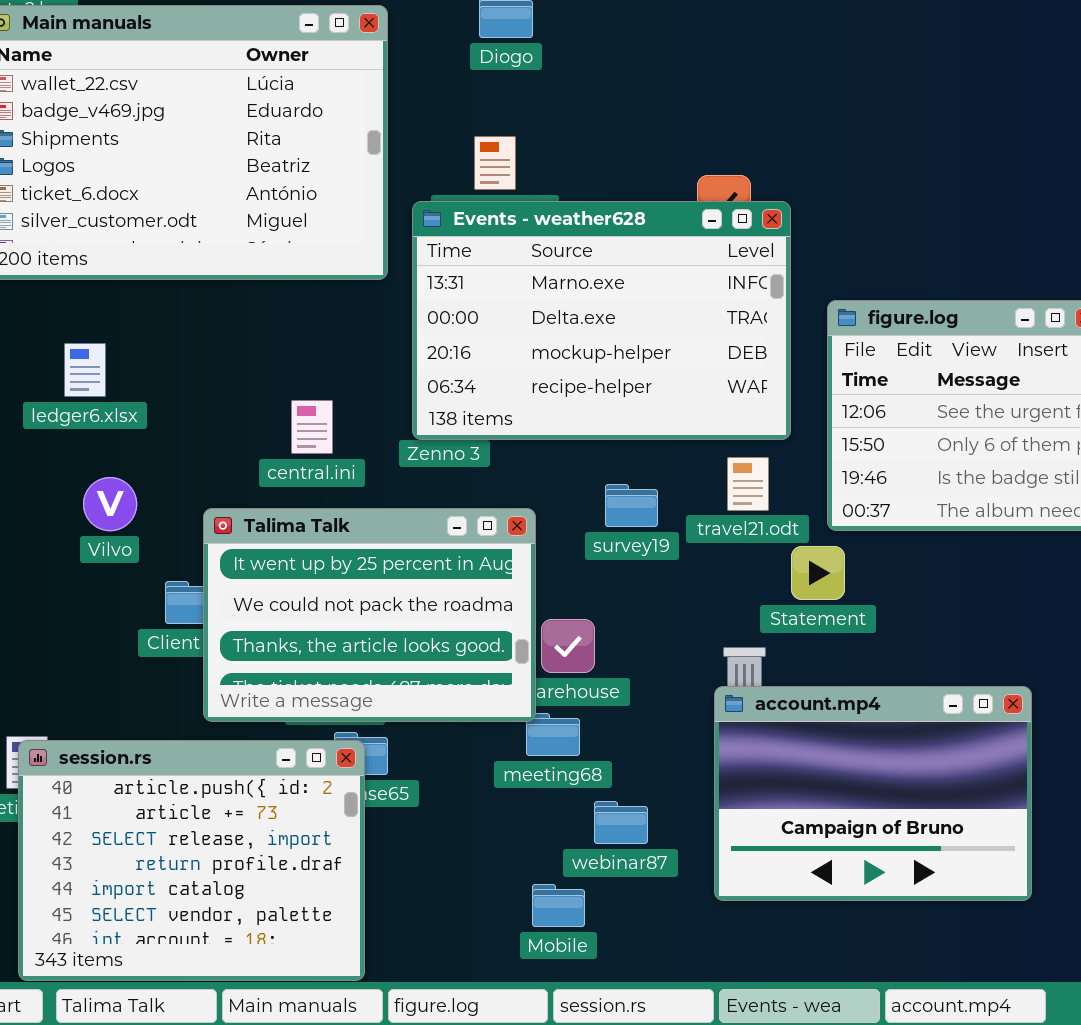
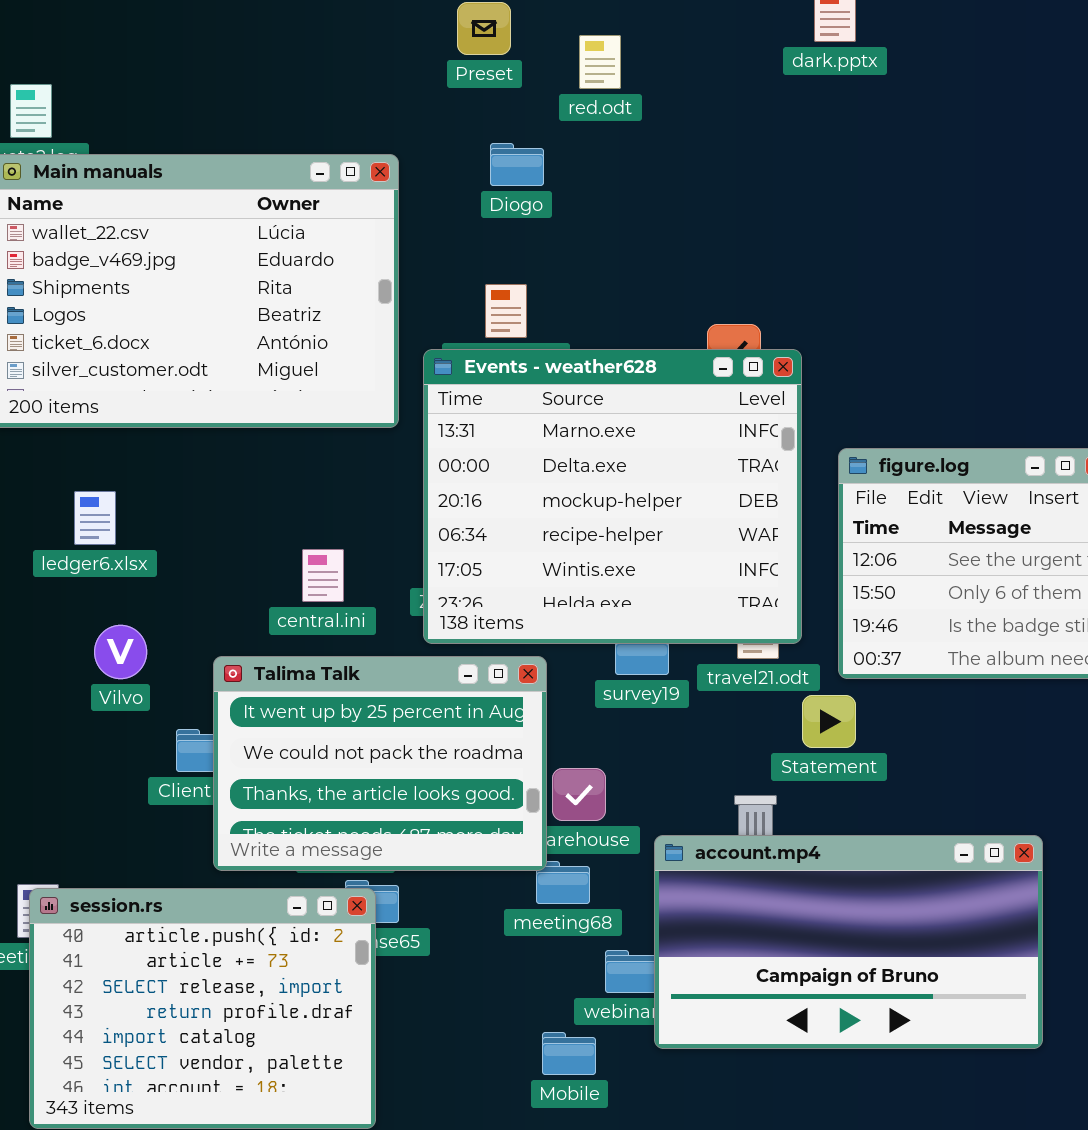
Events - weather628: [412,201,791,440] -> [423,349,802,644], resized
account.mp4: [714,686,1032,901] -> [654,835,1043,1049], resized

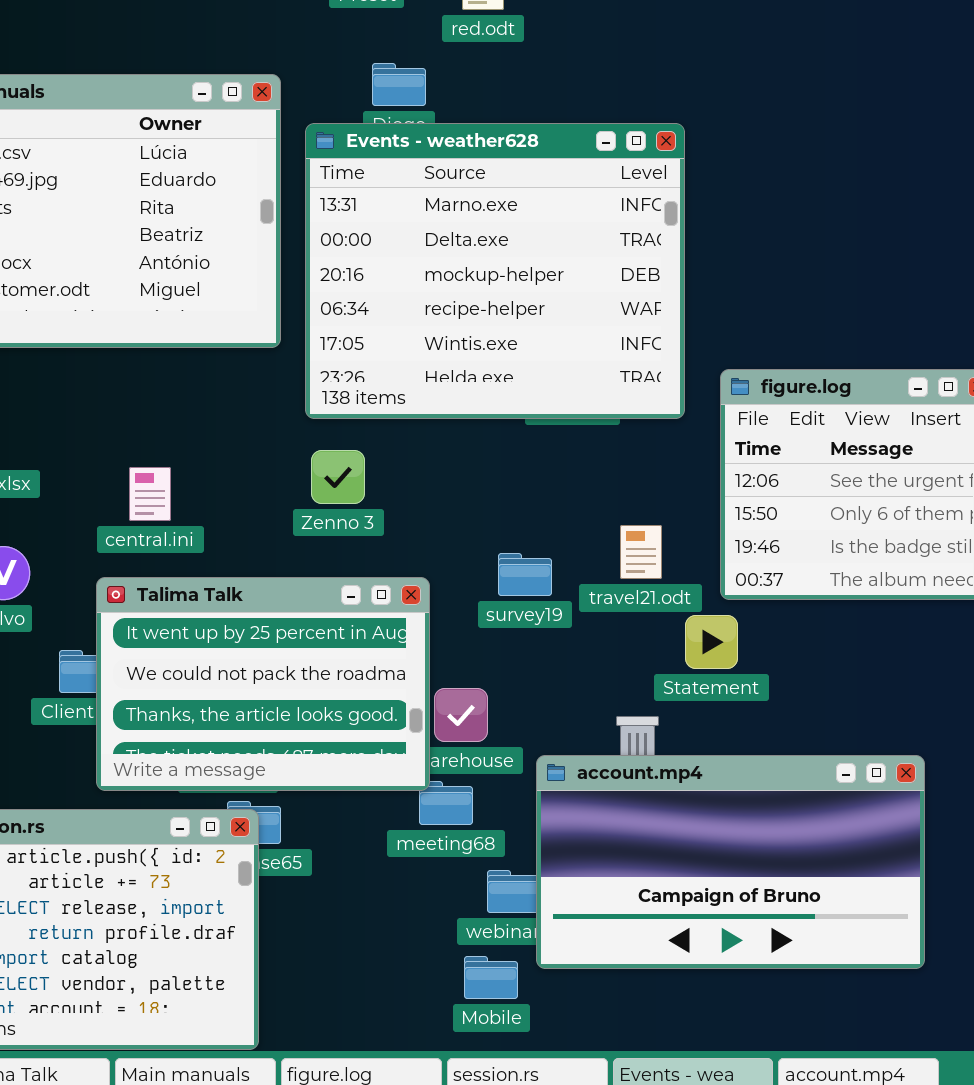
Events - weather628: [423,349,802,644] -> [305,123,685,419], moved
central.ini: [302,549,344,602] -> [129,467,171,521], moved
Mobile: [542,1032,596,1075] -> [464,956,518,999], moved

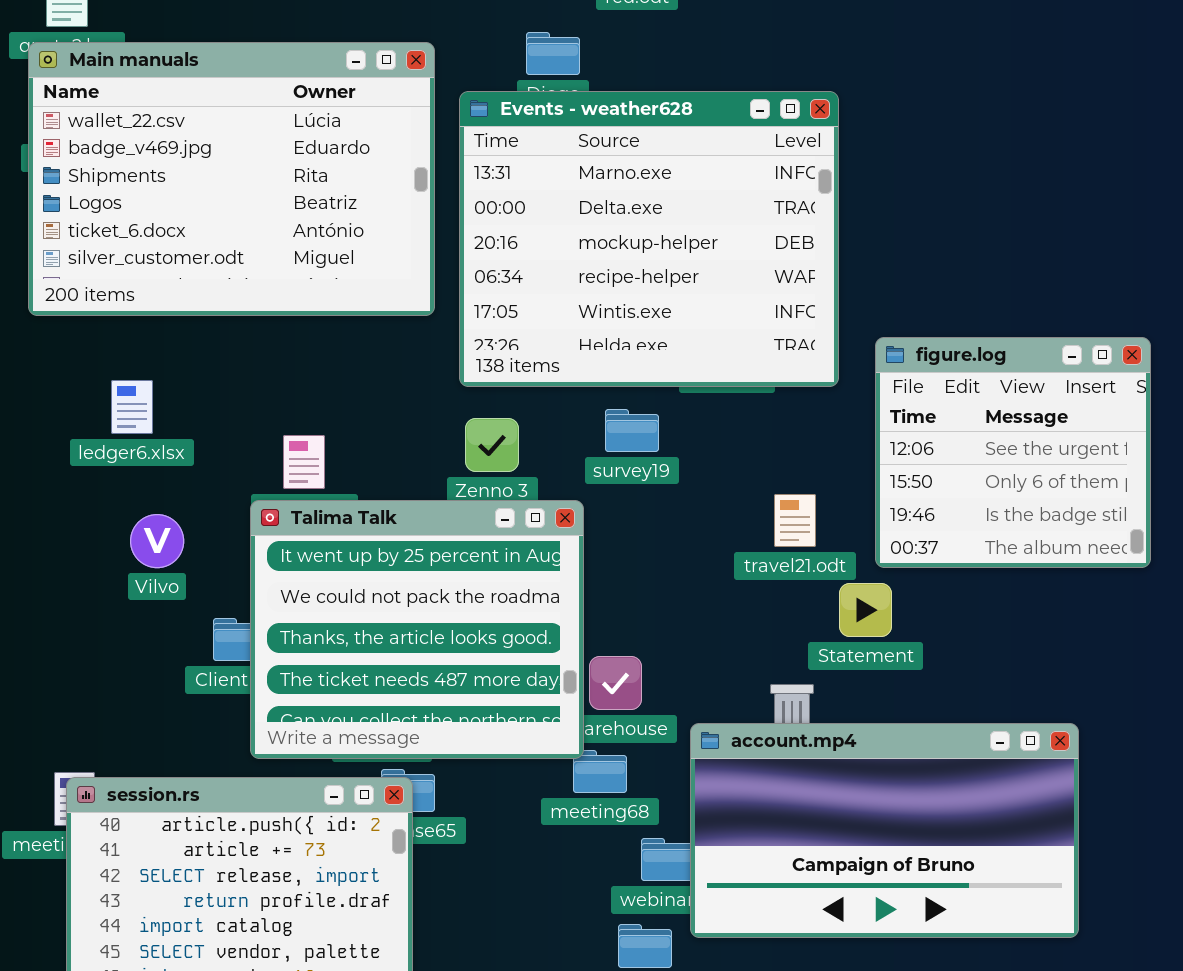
survey19: [498,553,552,596] -> [605,409,659,452], moved
Talima Talk: [96,577,430,791] -> [250,500,584,759], resized

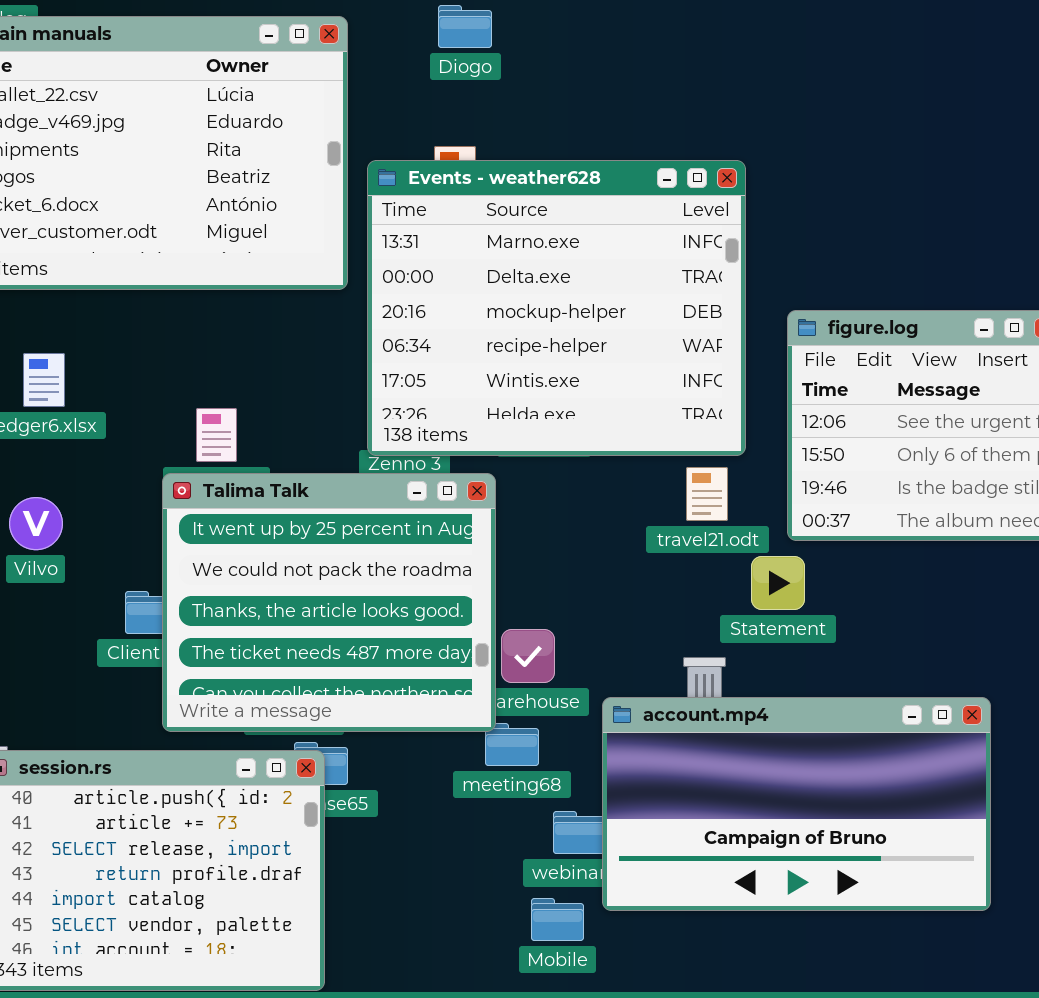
Events - weather628: [459,91,839,387] -> [367,160,746,456], moved
Vilvo: [130,514,184,568] -> [9,497,63,550], moved

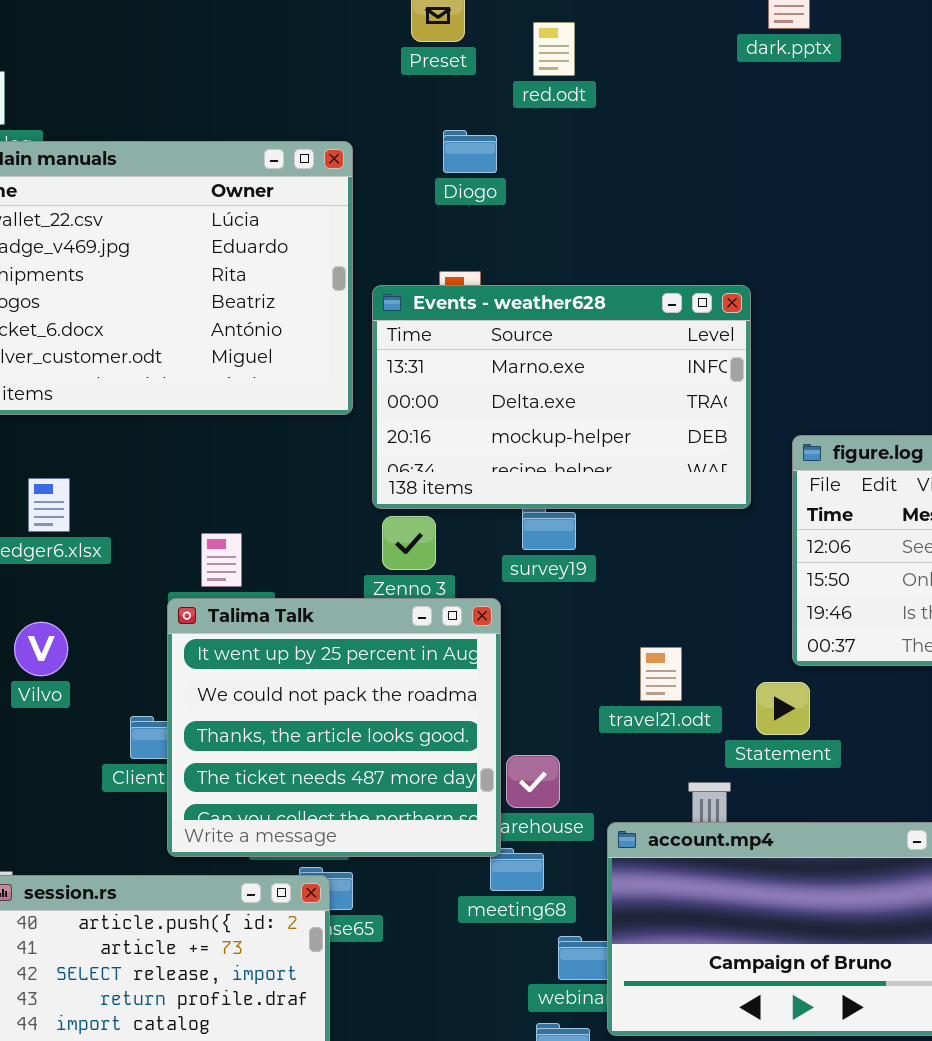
Events - weather628: [367,160,746,456] -> [372,285,751,509], resized
travel21.odt: [686,467,728,521] -> [640,647,682,701], moved

